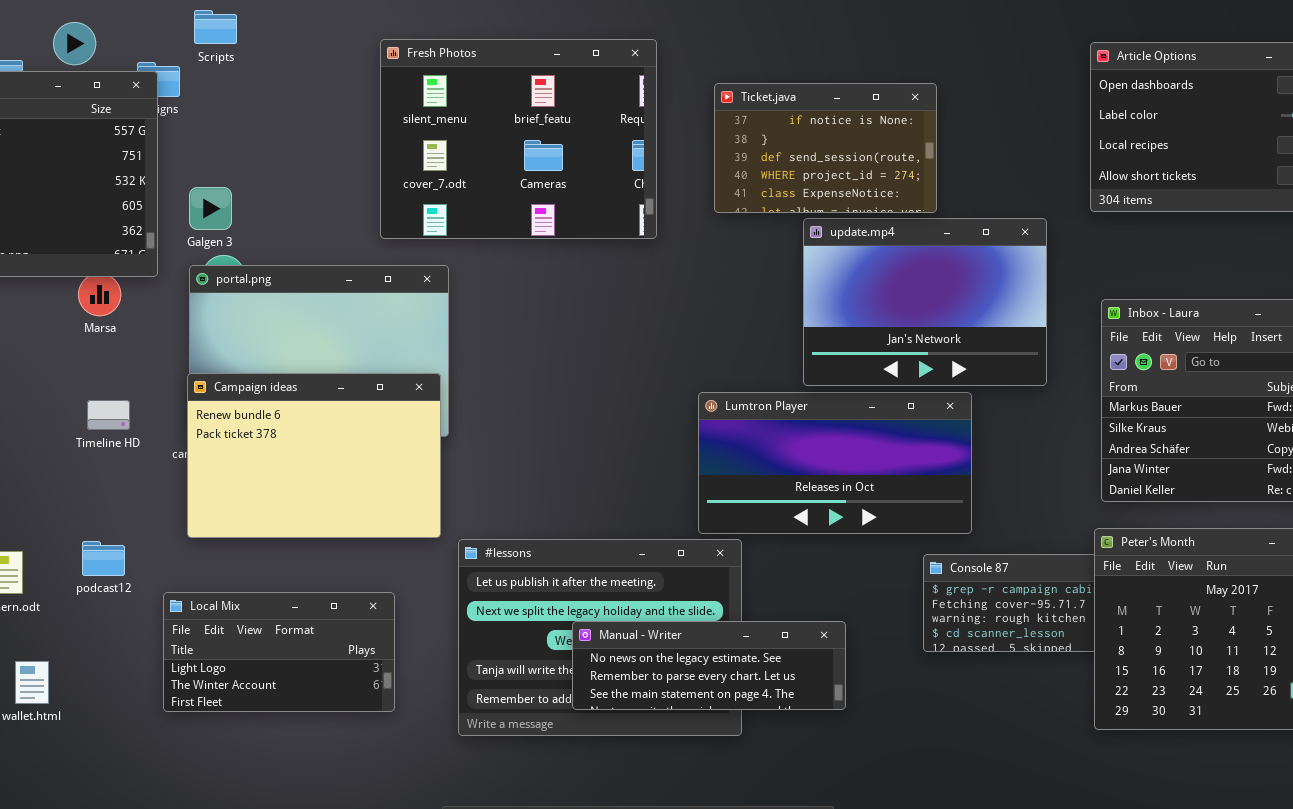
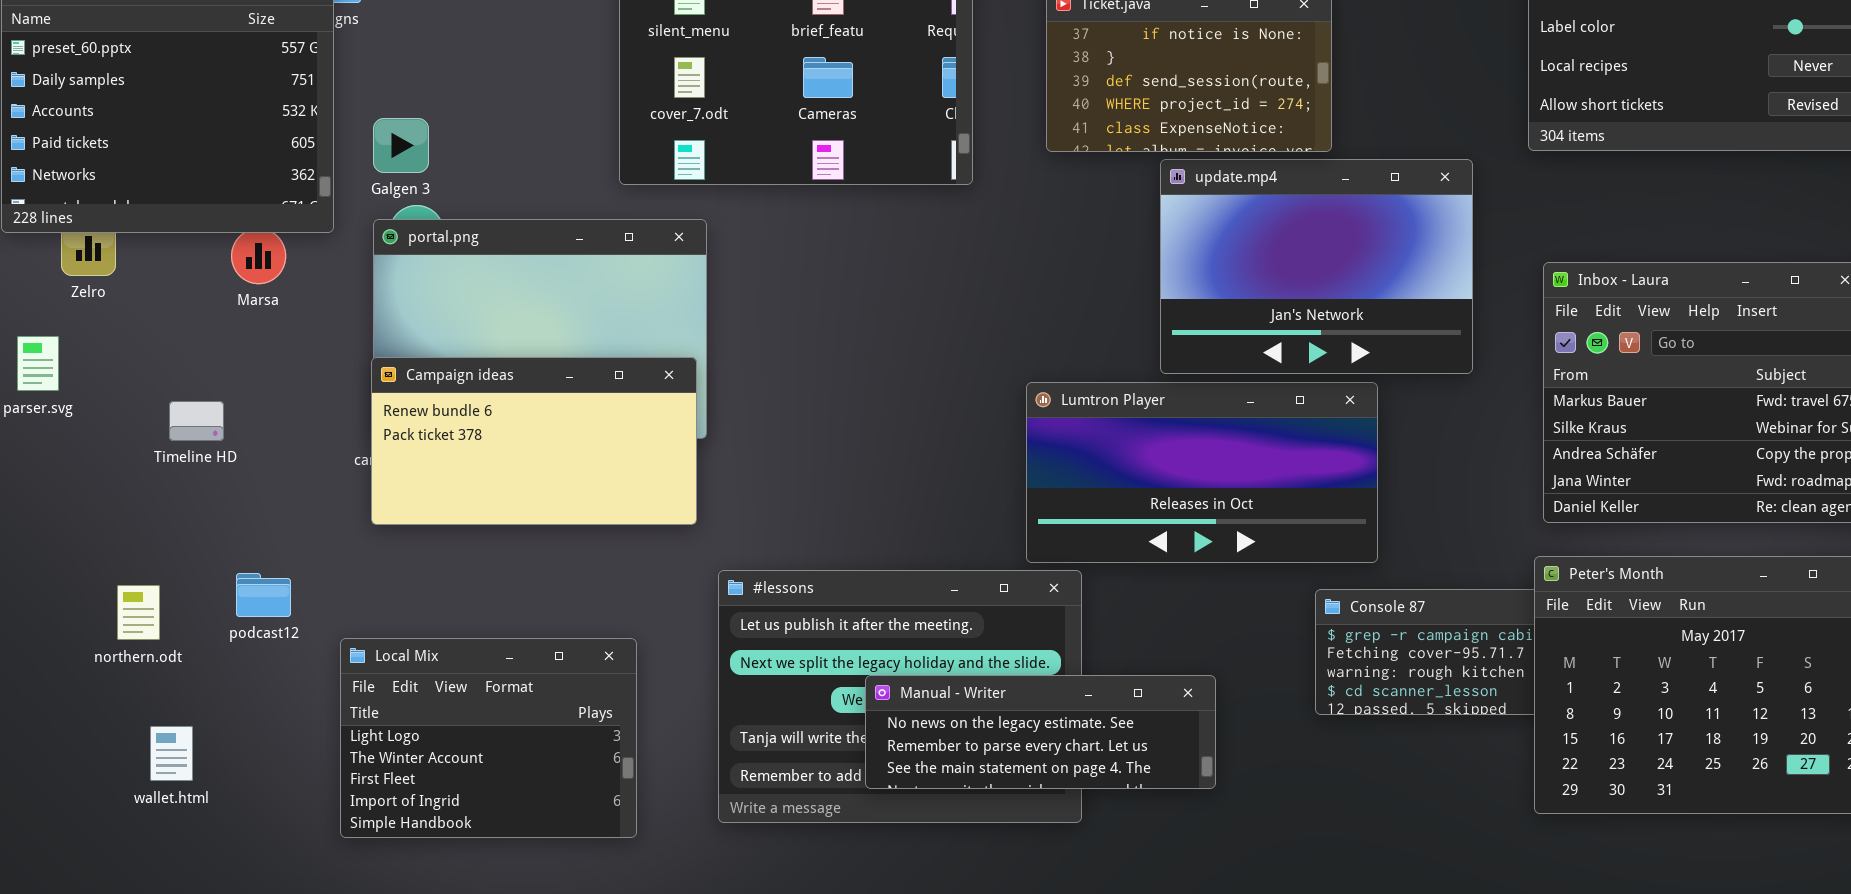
Campaign ideas: [187,373,441,538] -> [371,357,697,525], resized
Timeline HD: [87,400,130,430] -> [169,401,224,441], moved
Local Mix: [163,592,395,712] -> [340,638,637,838], resized

